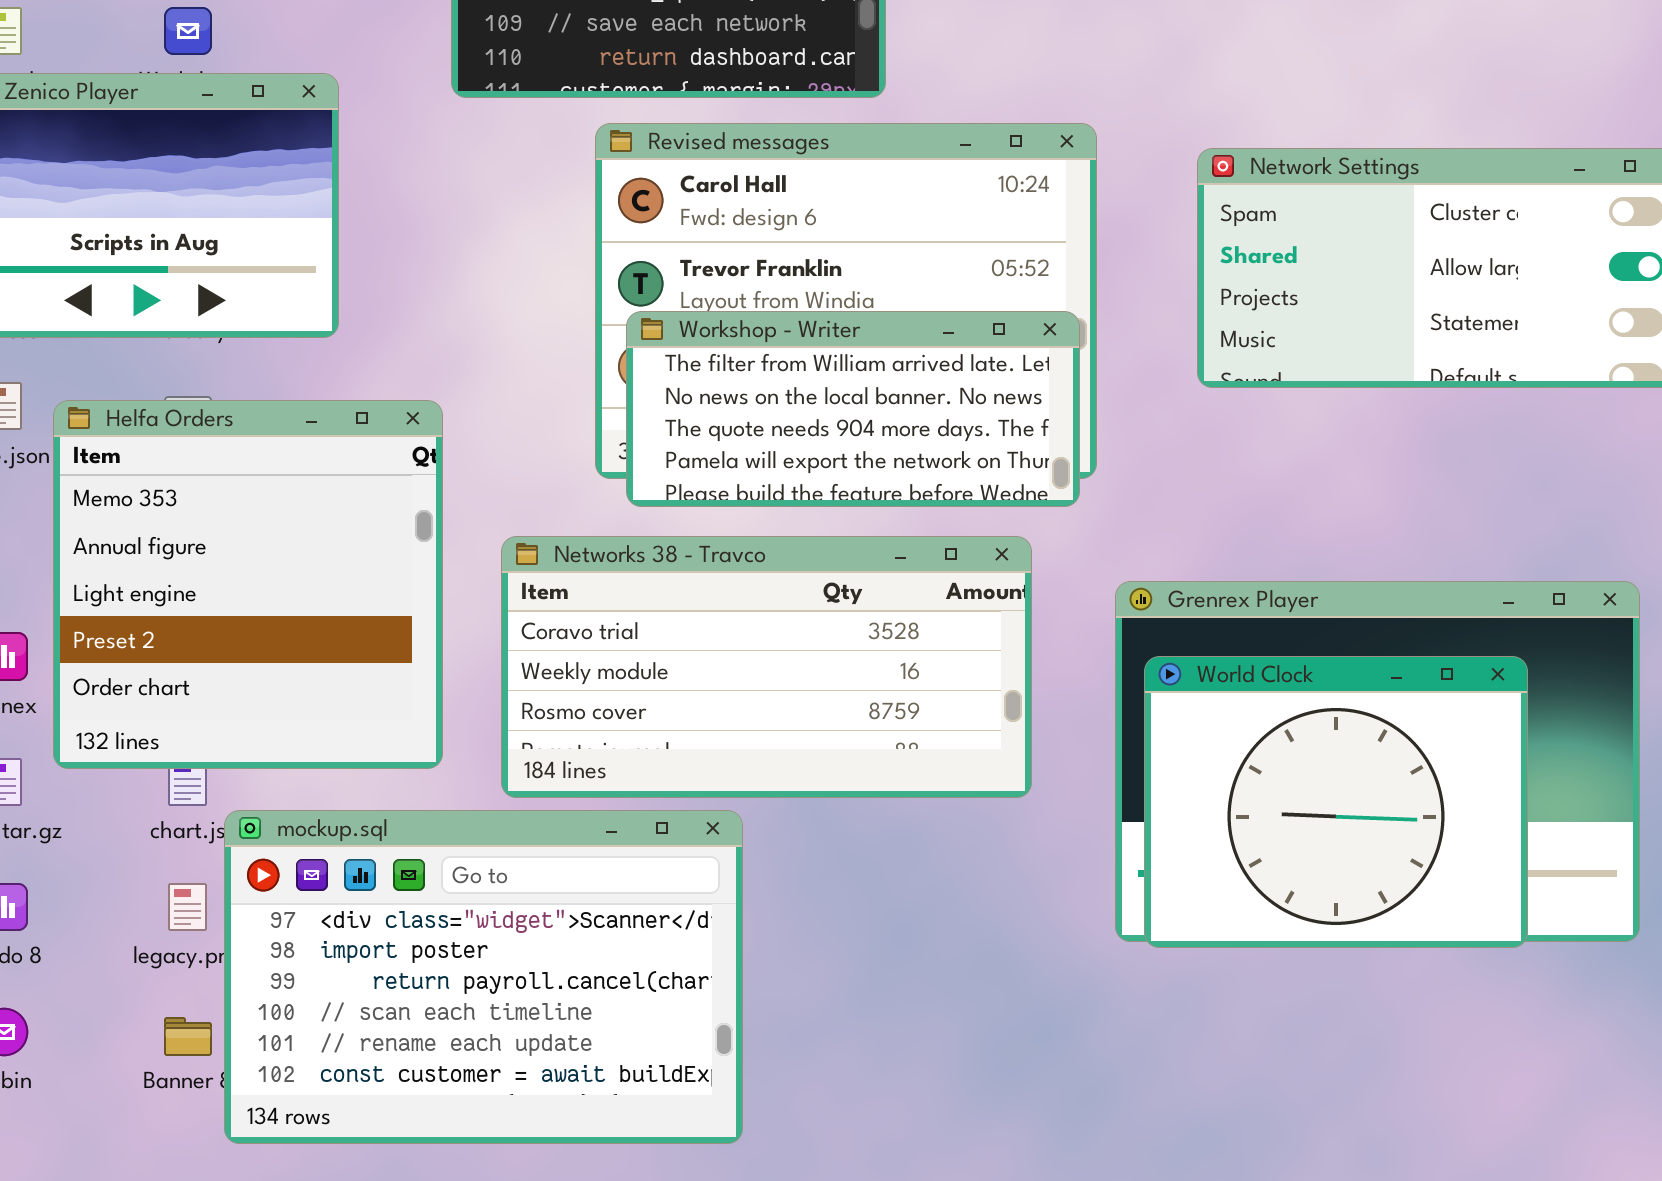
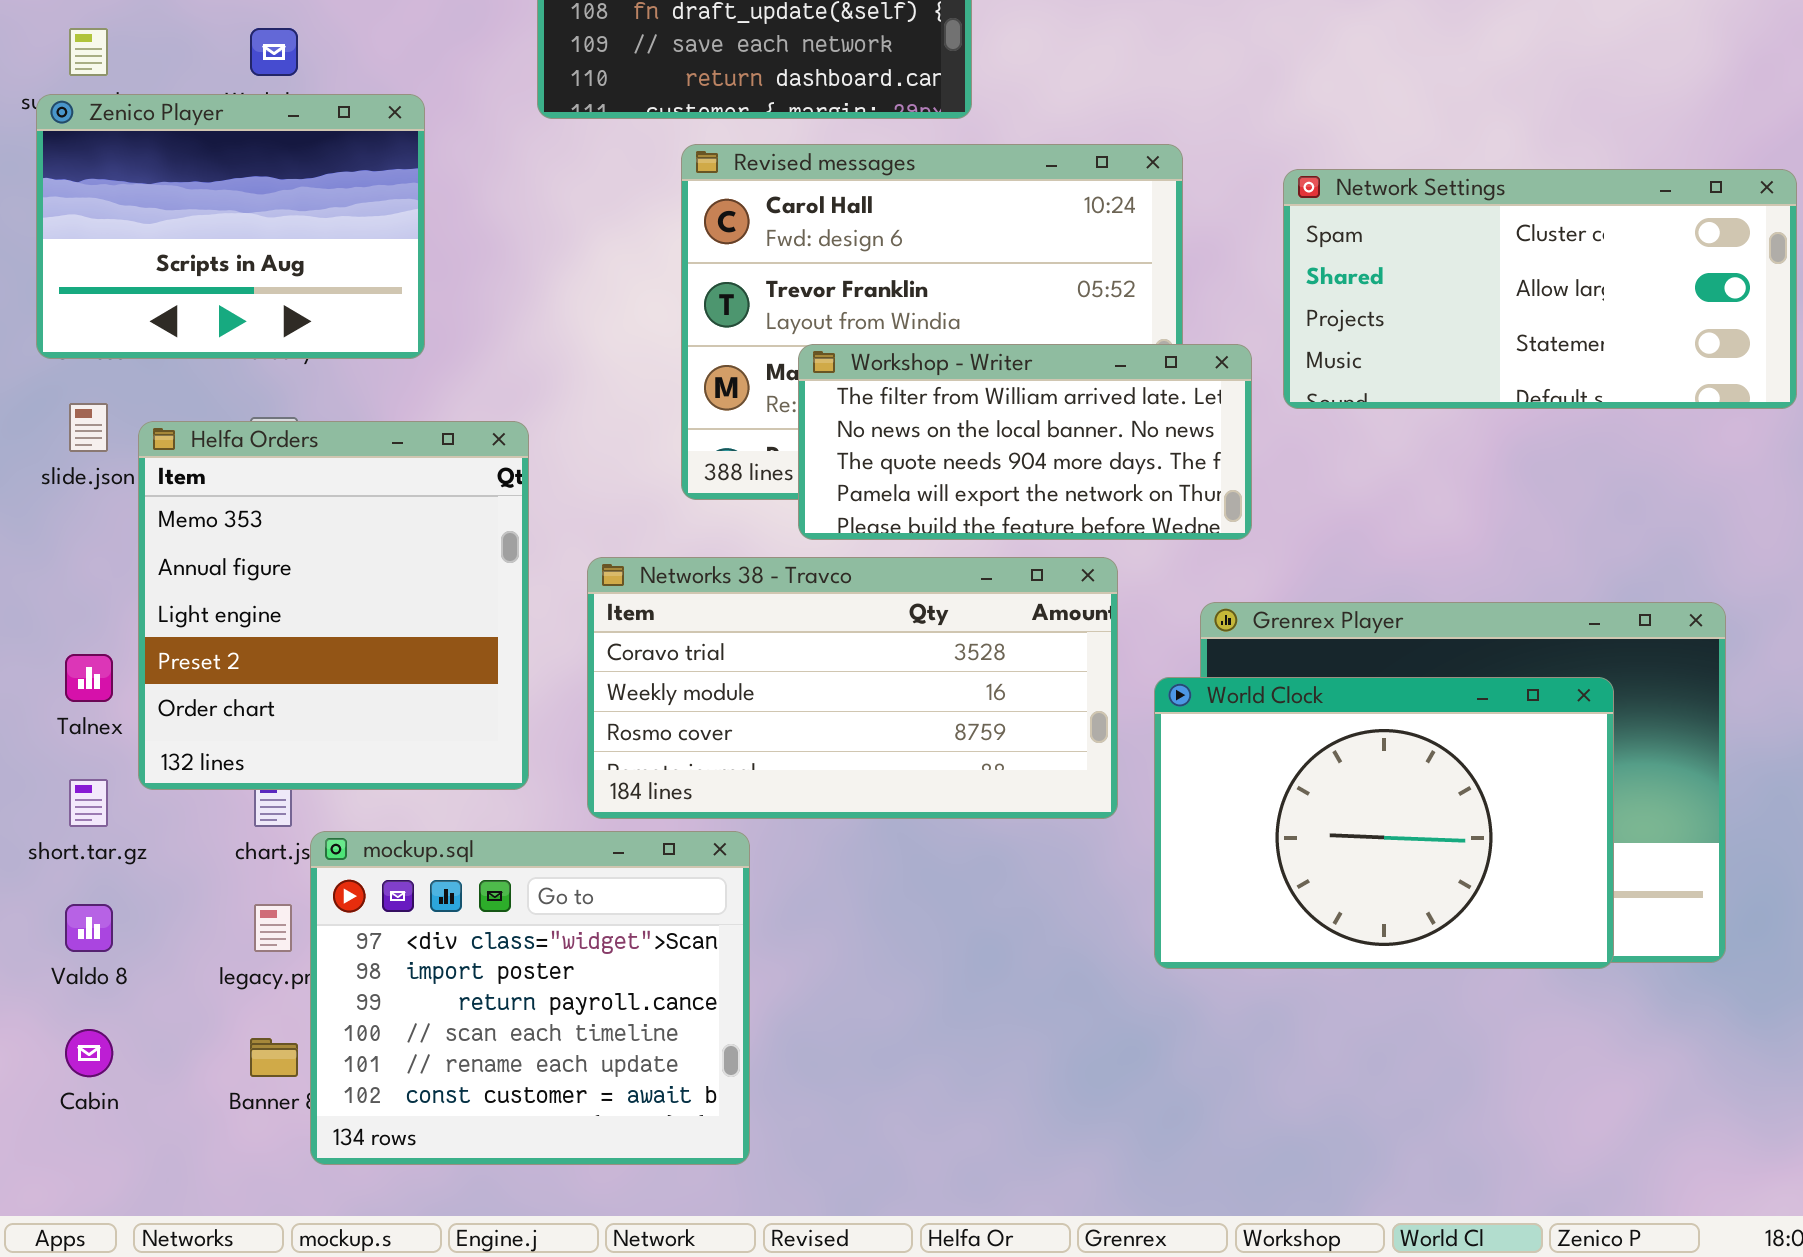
Workshop - Writer: [626,311,1080,507] -> [798,344,1252,540], moved
World Clock: [1144,656,1528,948] -> [1154,677,1614,969], resized
mockup.sql: [224,810,743,1144] -> [310,831,750,1165], resized

